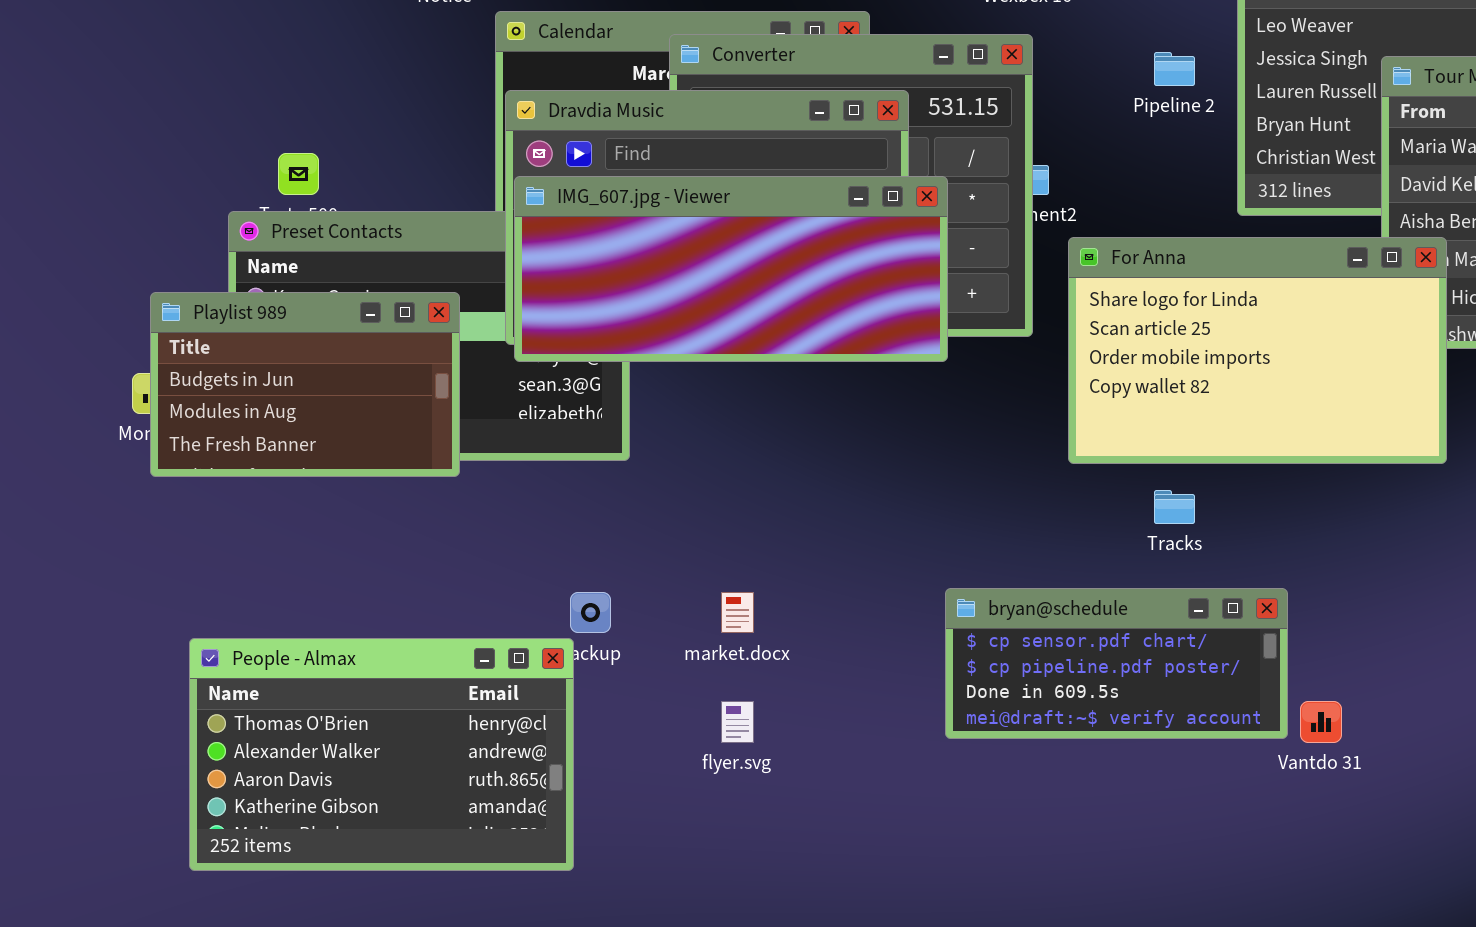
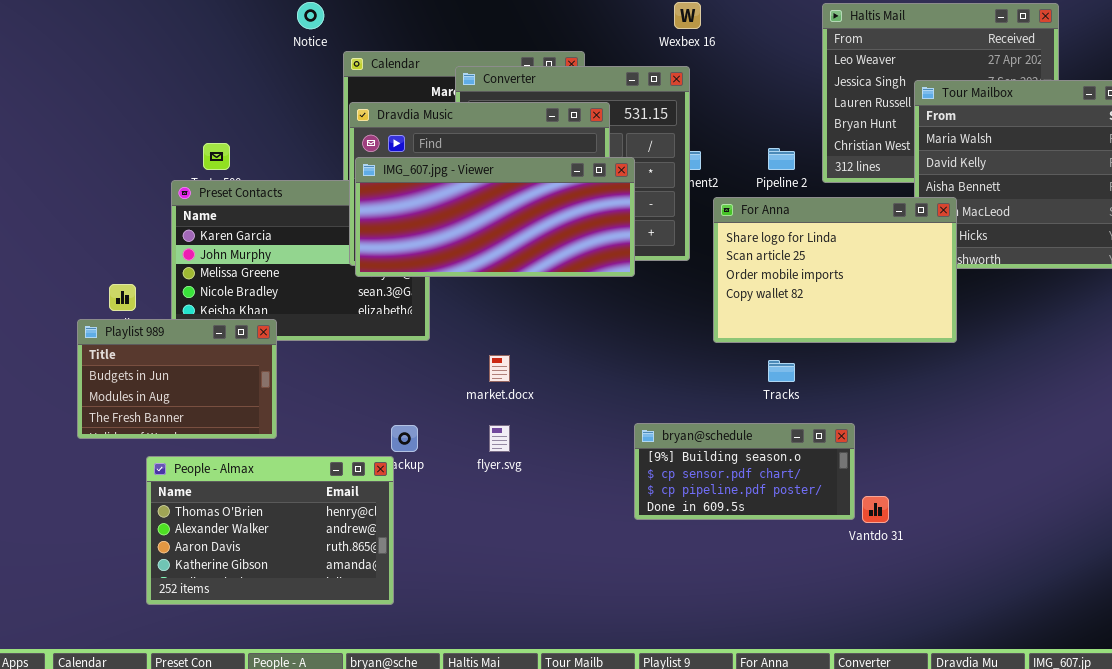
Pipeline 2: [1154,52,1195,86] -> [768,148,795,170], moved
Playlist 989: [150,292,460,477] -> [77,319,277,439], moved
bryan@schedule: [945,588,1288,739] -> [634,423,855,520], scrolled up 1 row
market.docx: [721,592,754,633] -> [489,355,510,382], moved
flyer.svg: [721,701,754,743] -> [489,425,510,452], moved

